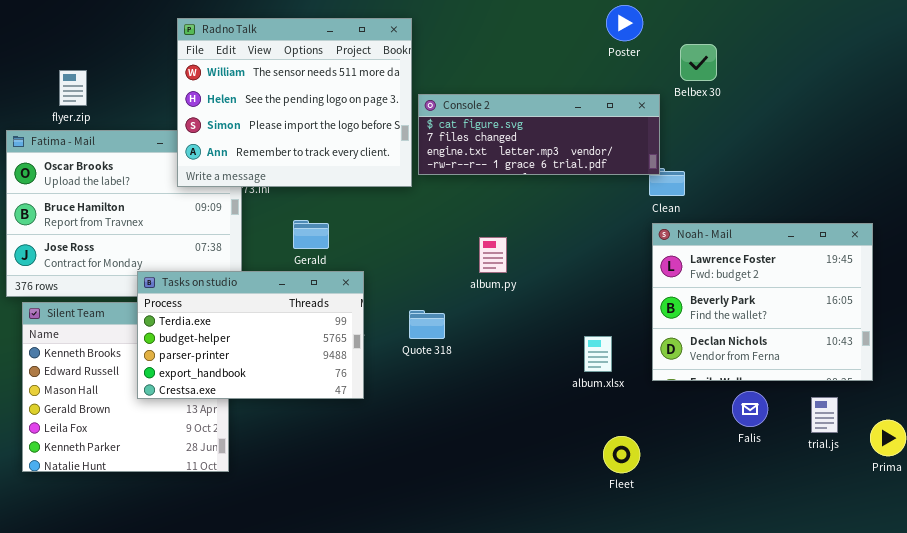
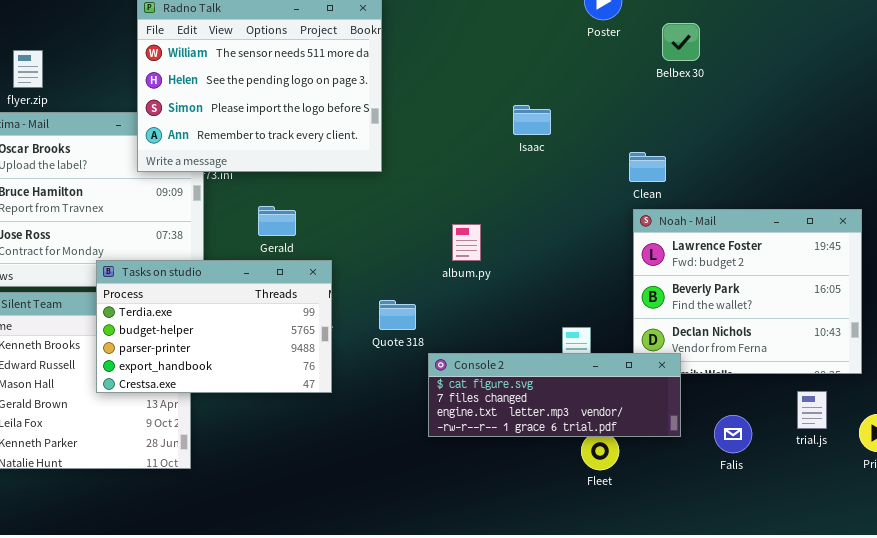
Console 2: [418,94,660,175] -> [428,353,681,437], moved
Falis: [732,391,768,427] -> [714,415,752,453], moved

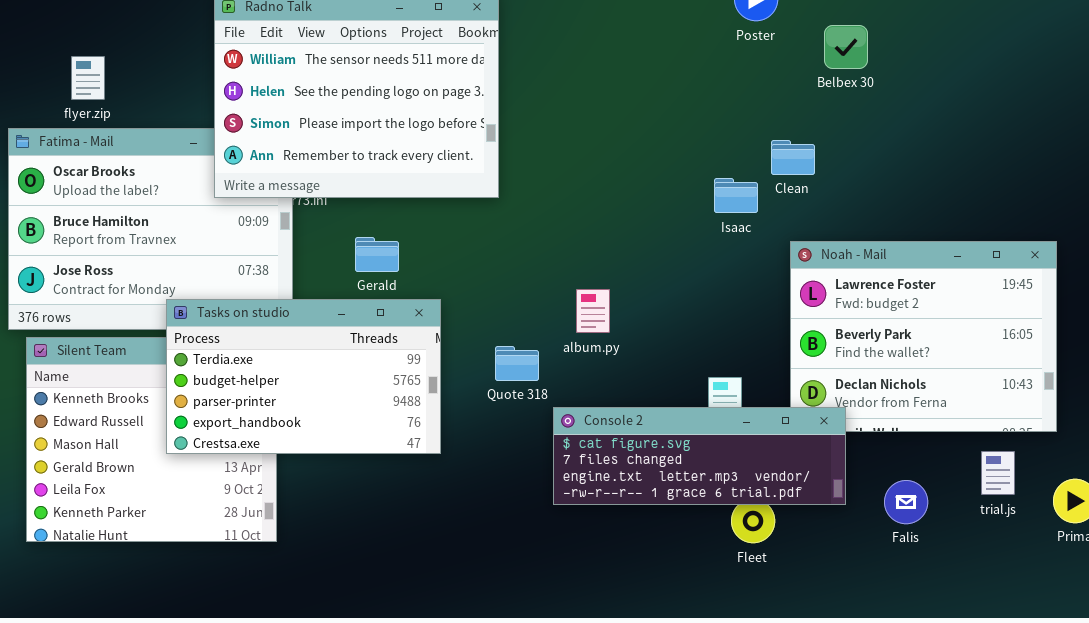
Isaac: [513,105,551,135] -> [714,178,758,213], moved
Clean: [629,152,666,182] -> [771,140,815,175], moved
album.py: [452,224,481,261] -> [576,289,610,333], moved

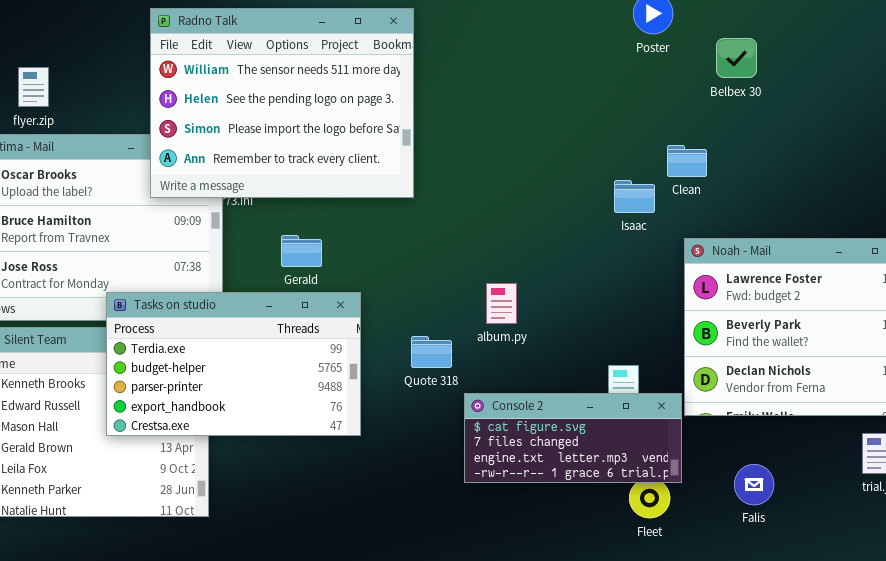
Console 2: [553,407,846,505] -> [464,393,682,483], resized
Falis: [884,480,928,524] -> [734,464,774,505], moved

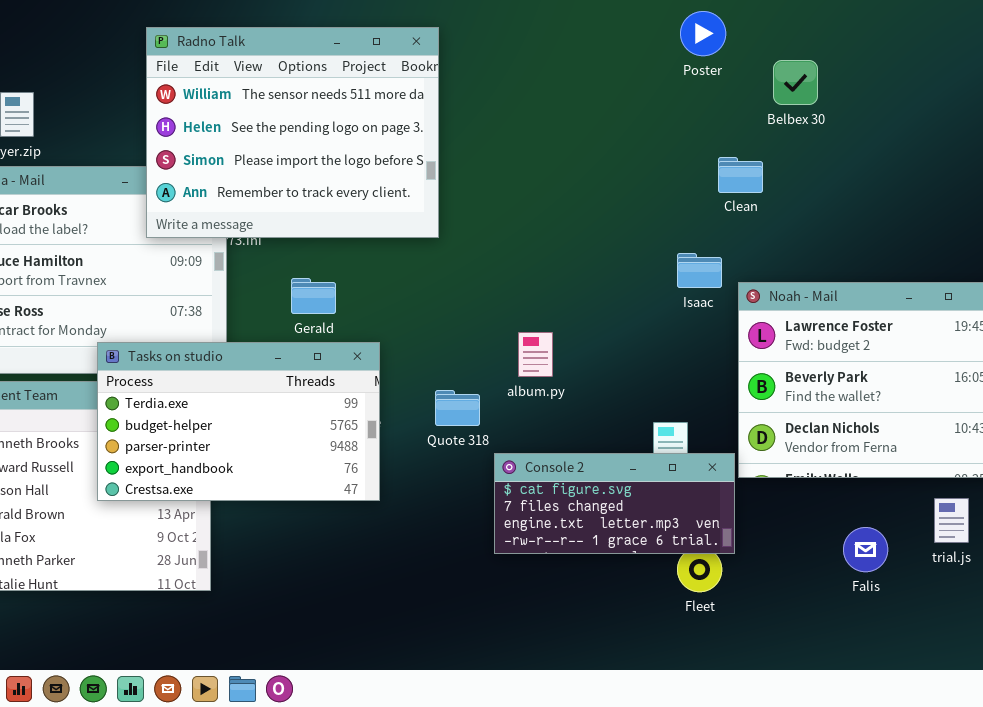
Clean: [667,145,707,177] -> [718,157,763,193], moved
Isaac: [614,180,655,213] -> [677,253,722,288], moved
Falis: [734,464,774,505] -> [843,527,888,572], moved

